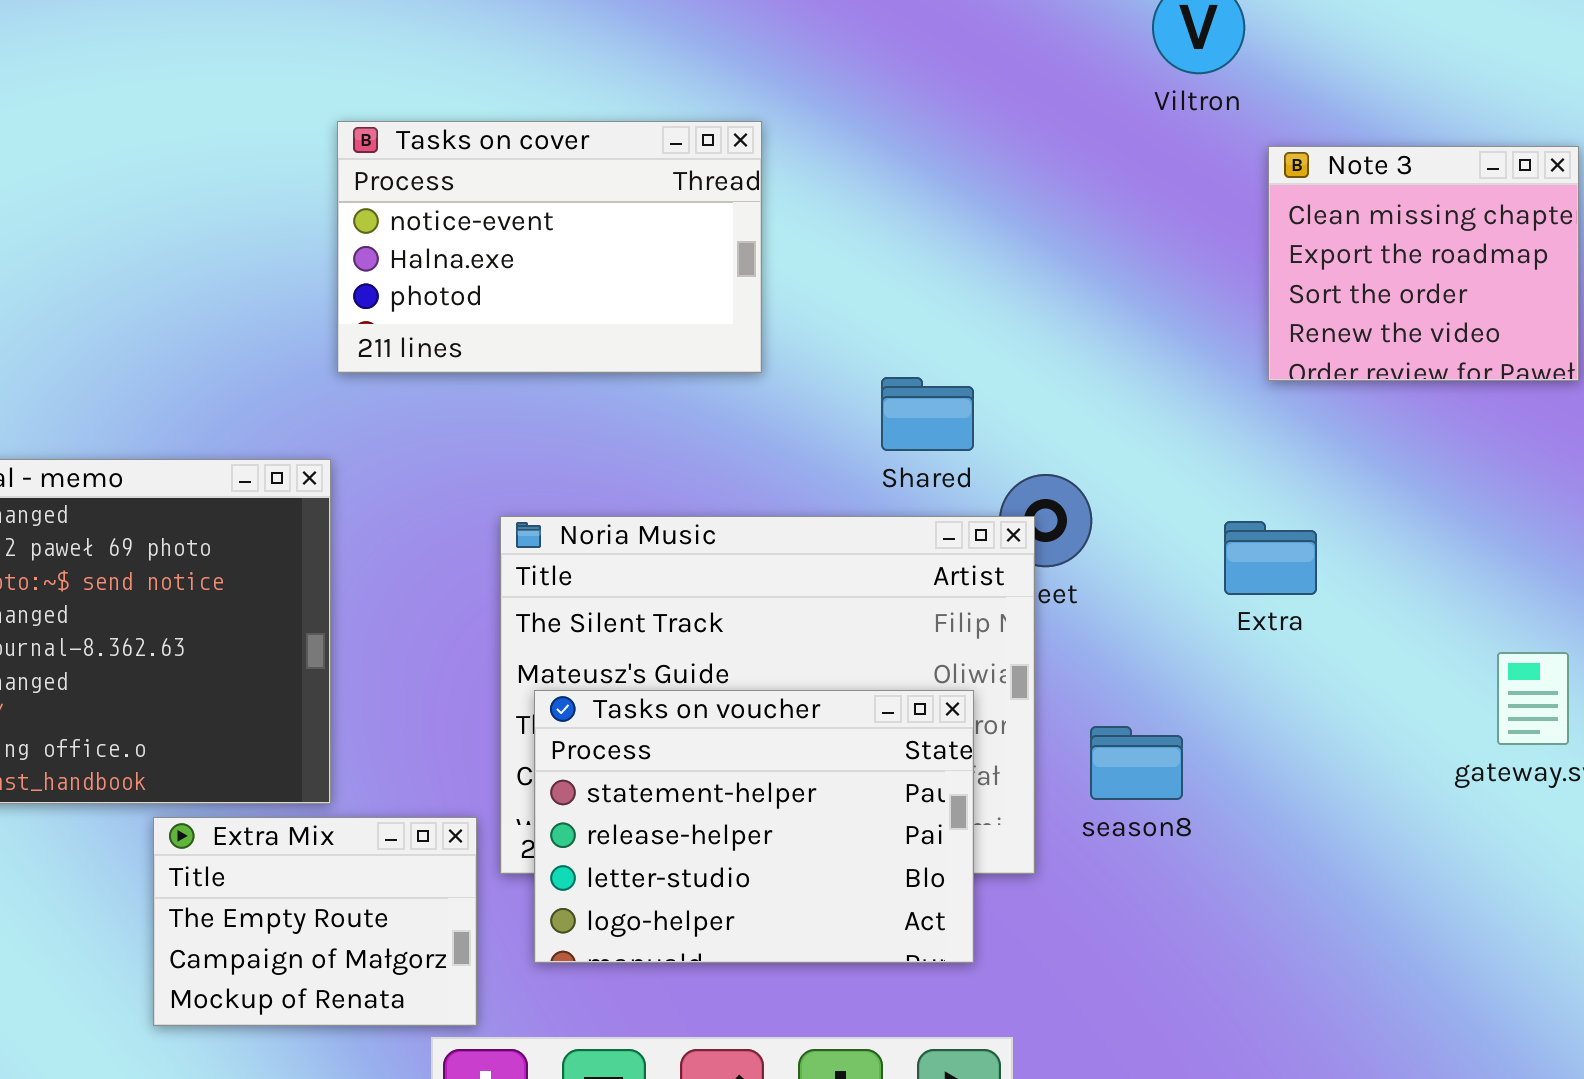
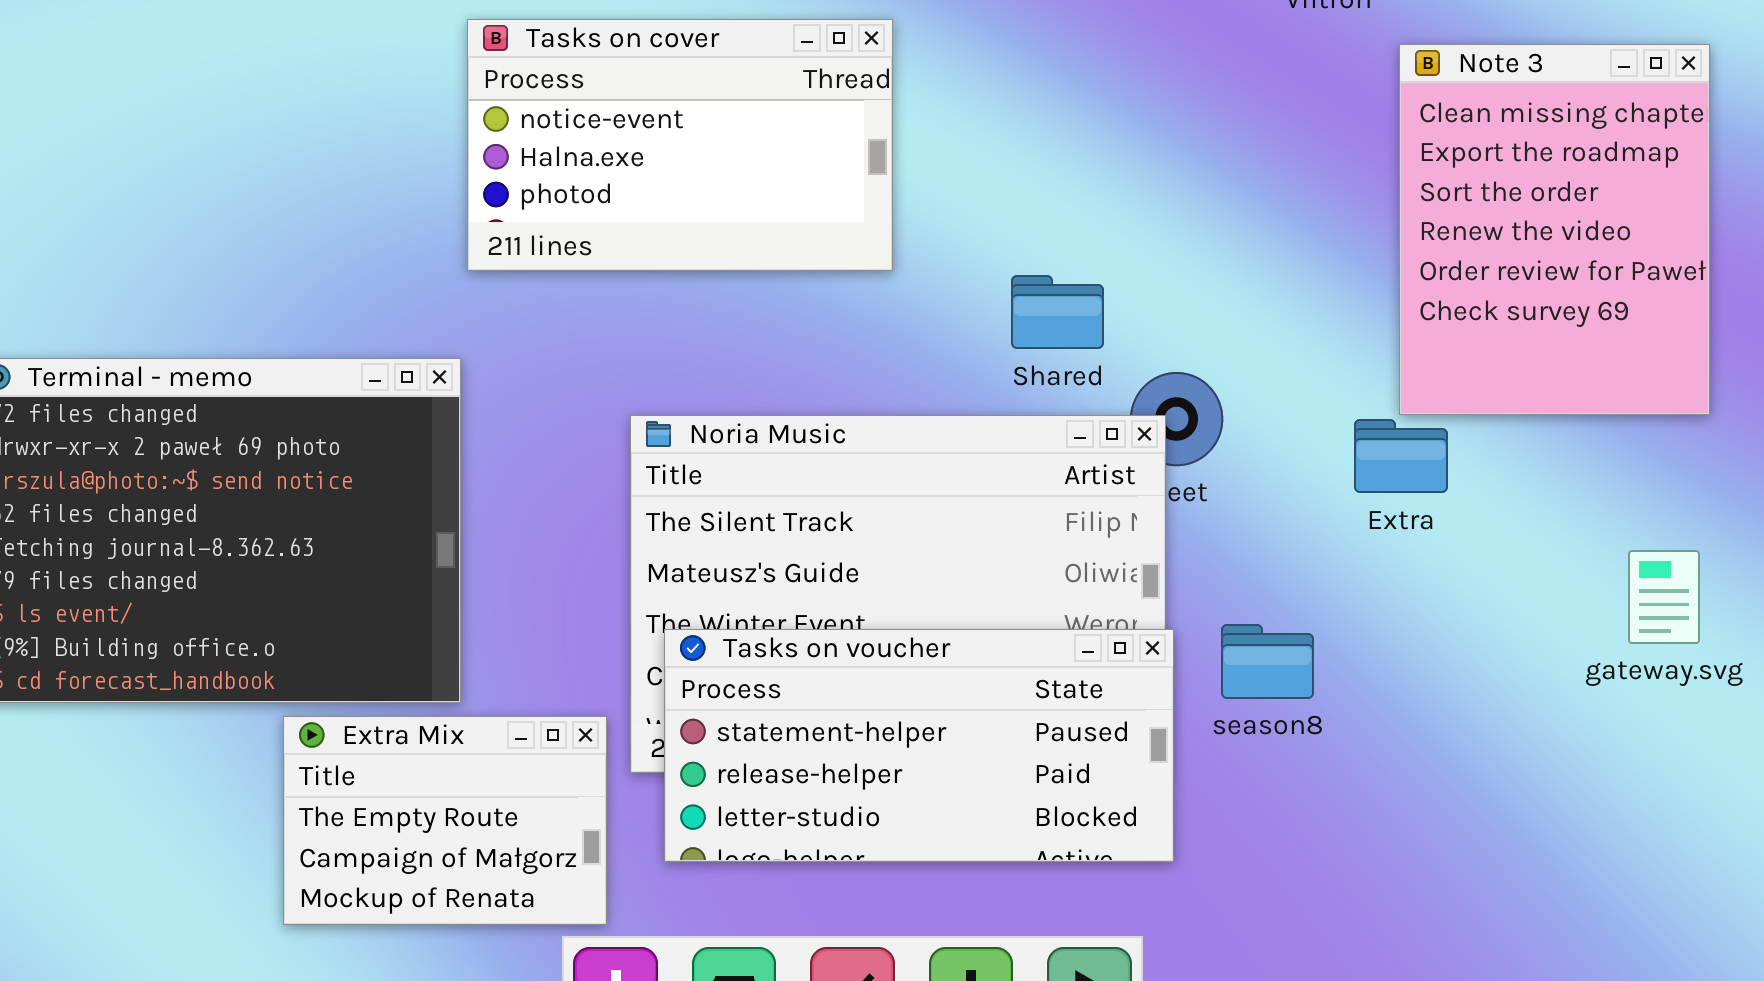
Note 3: [1268,146,1579,381] -> [1399,44,1710,415], resized
Tasks on voucher: [534,690,974,963] -> [664,629,1174,862], resized

